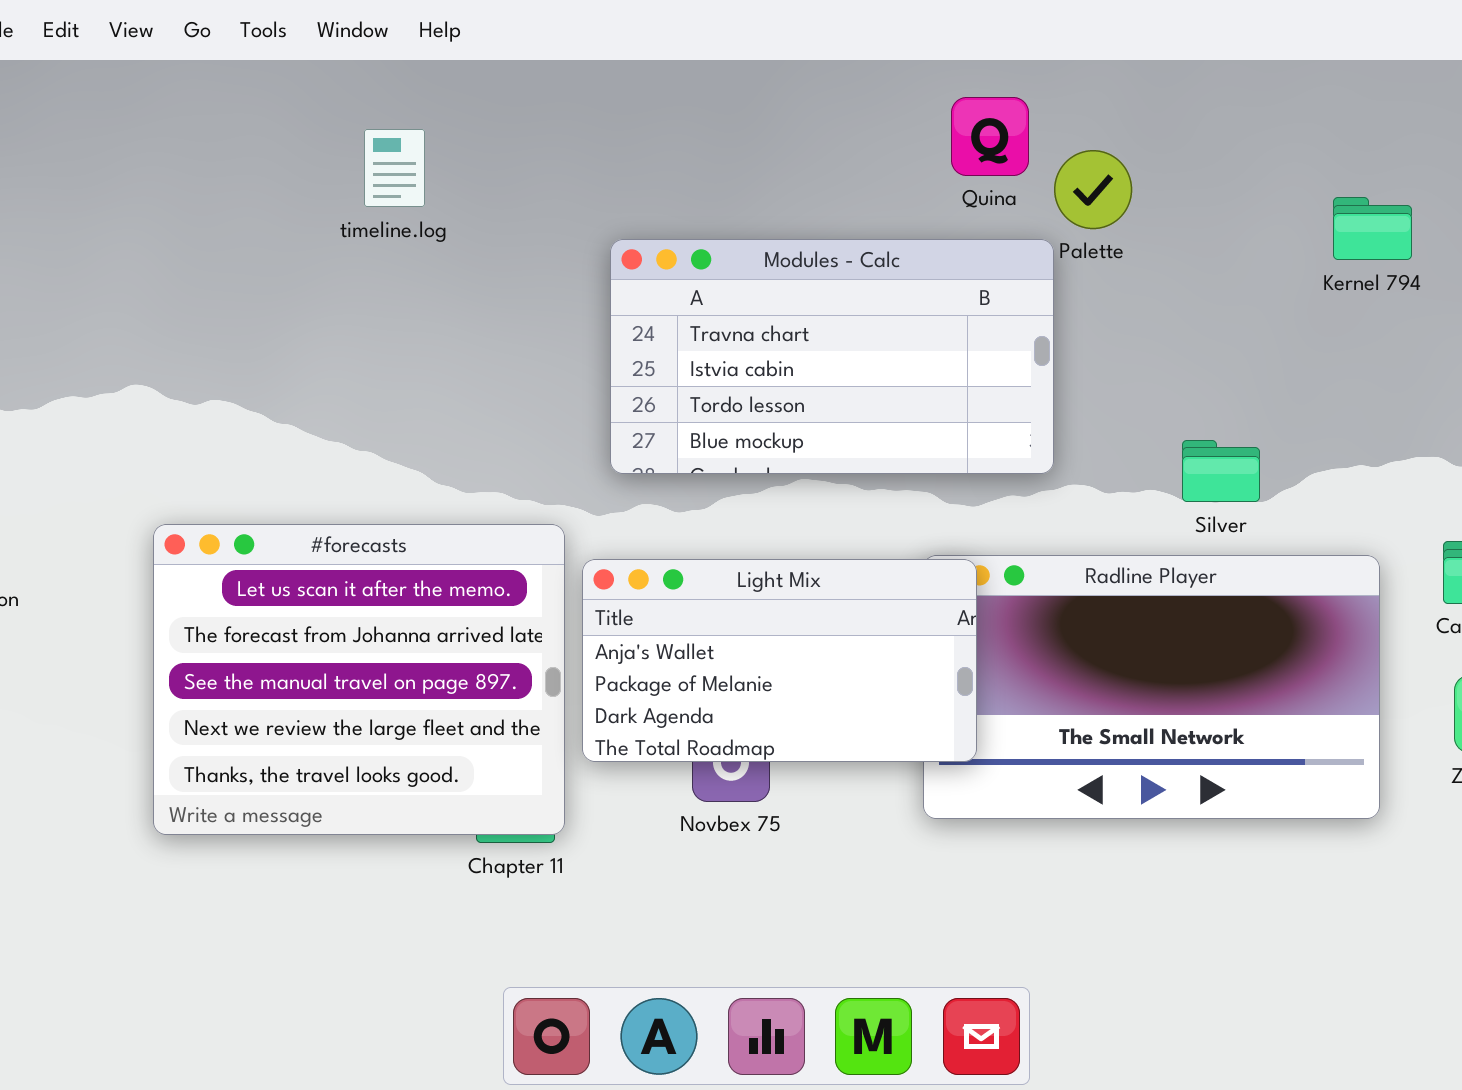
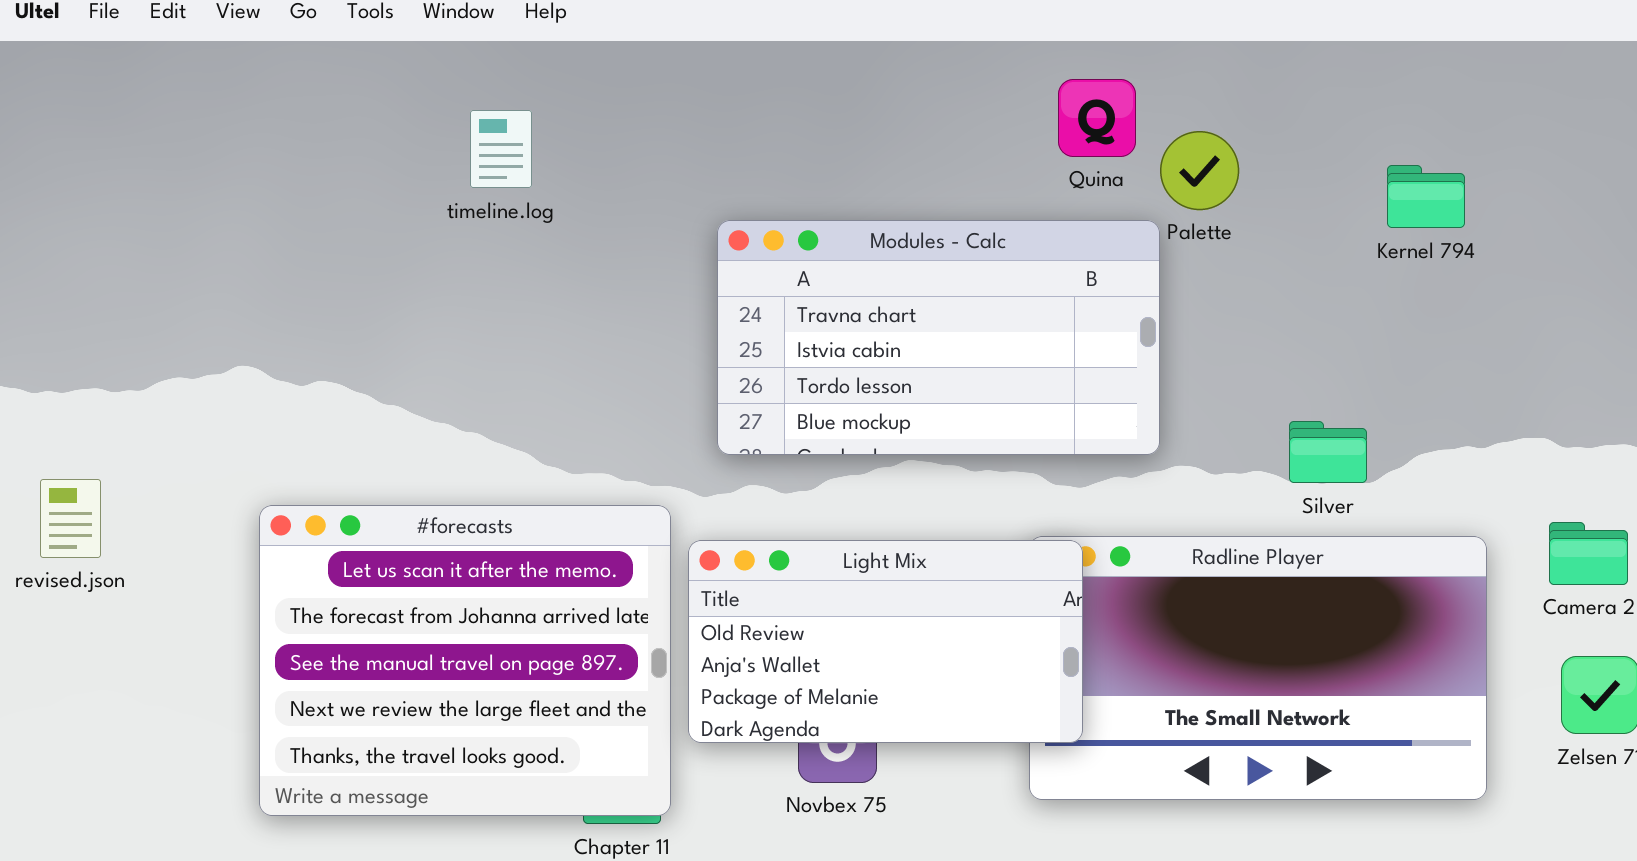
Kernel 794: [1333,197,1412,260] -> [1387,165,1465,228], moved
Light Mix: [582,559,977,762] -> [688,540,1083,743], scrolled up 1 row

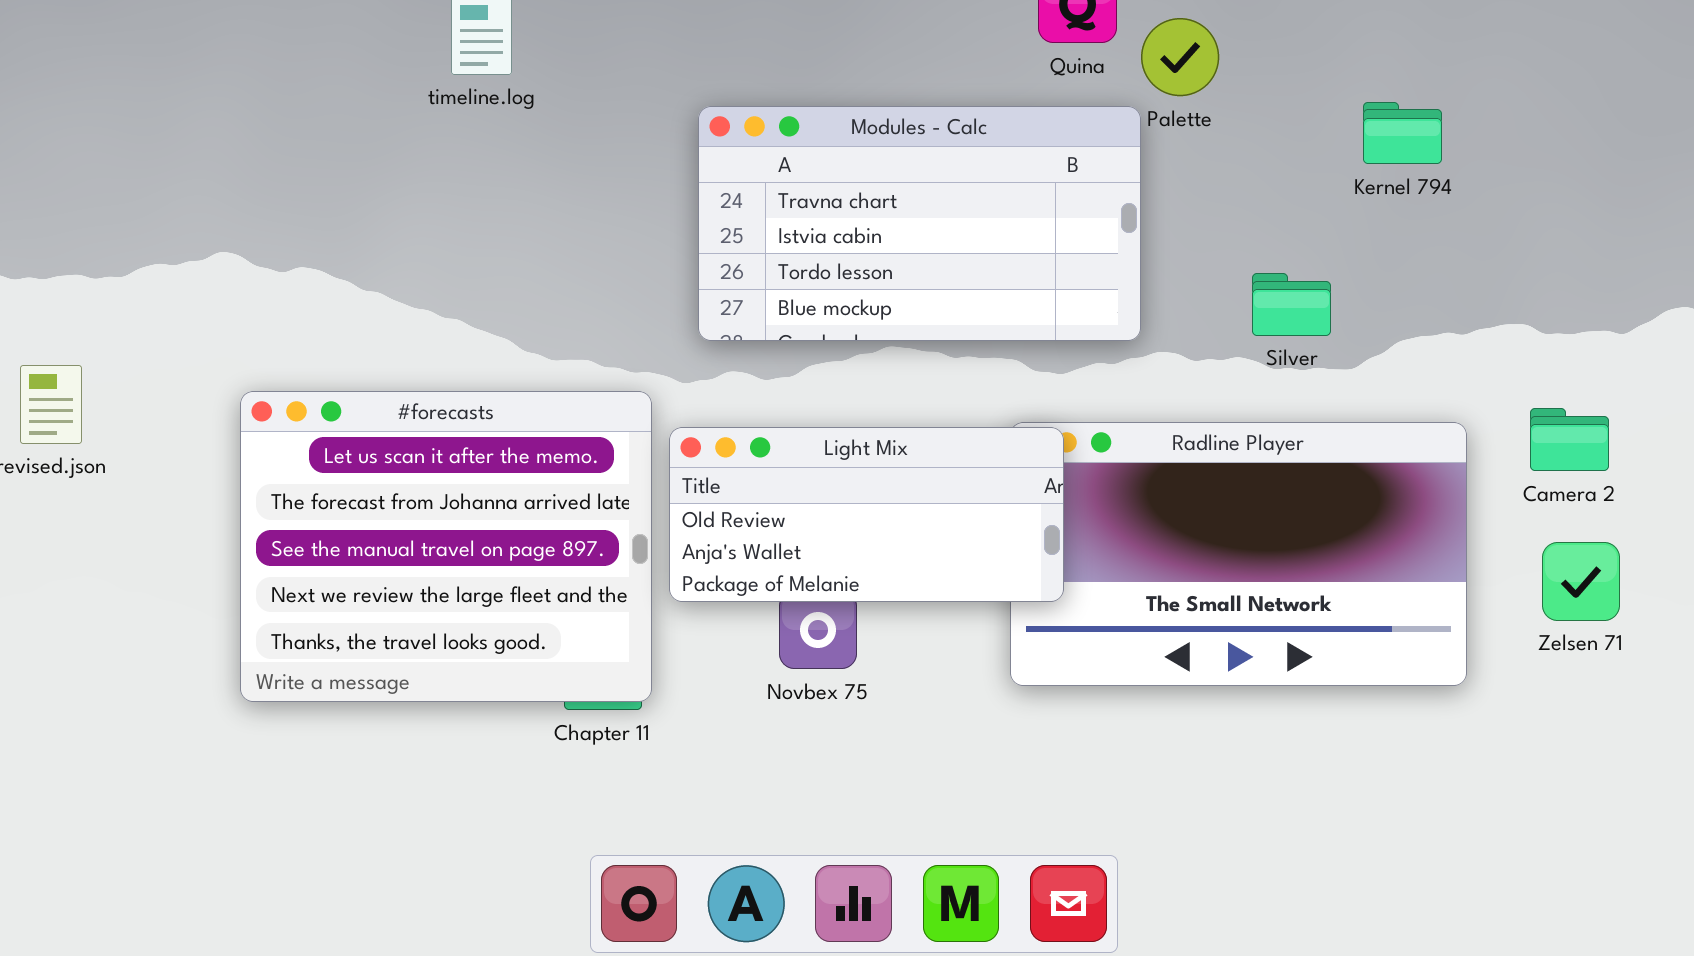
Kernel 794: [1387,165,1465,228] -> [1363,102,1442,164], moved
Silver: [1289,421,1367,483] -> [1252,273,1331,336], moved
Light Mix: [688,540,1083,743] -> [669,427,1064,602], resized

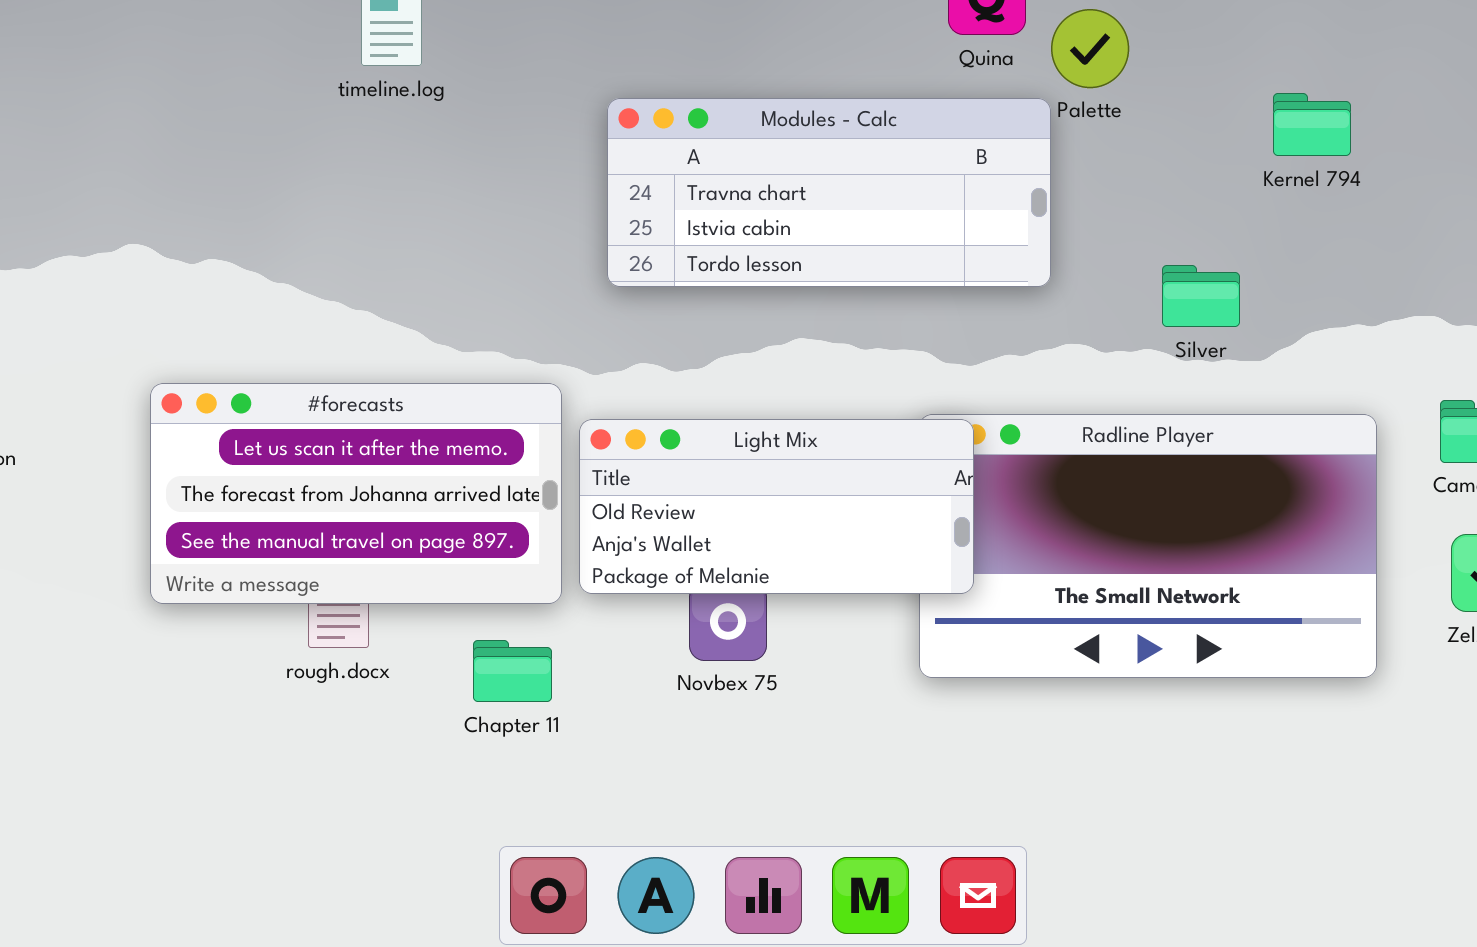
Modules - Calc: [698,106,1141,341] -> [607,98,1051,287], resized
#forecasts: [240,391,652,702] -> [150,383,562,604], resized

